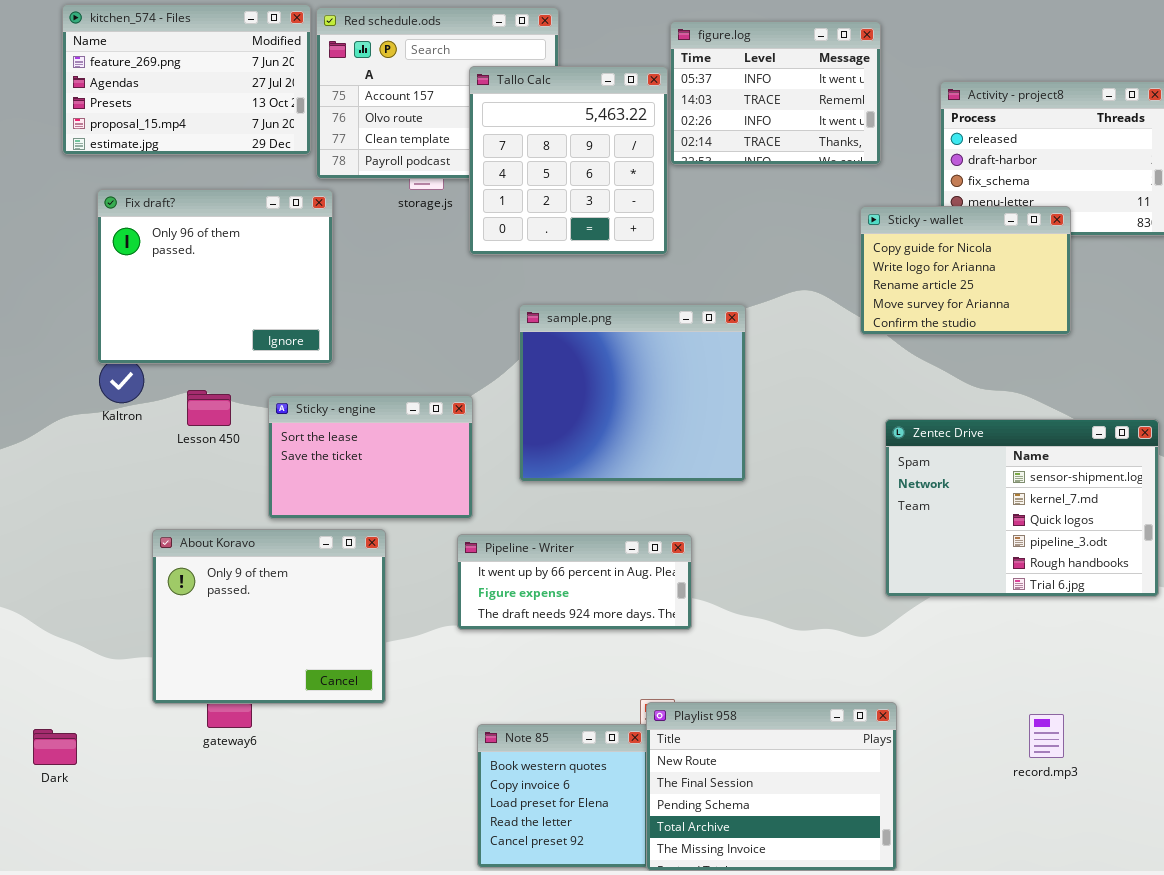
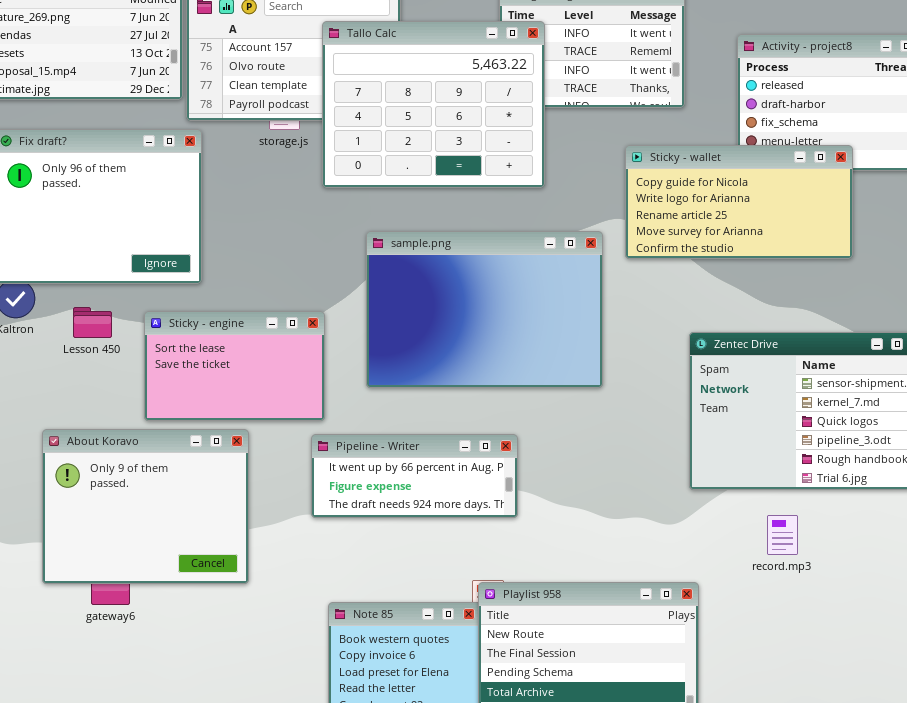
Tallo Calc: [469,66,668,255] -> [322,21,545,188], resized
Sticky - wallet: [860,206,1071,335] -> [625,145,853,259], resized
sample.png: [519,304,746,482] -> [366,231,603,388], resized
record.mp3: [1029,714,1064,758] -> [767,515,798,555], moved

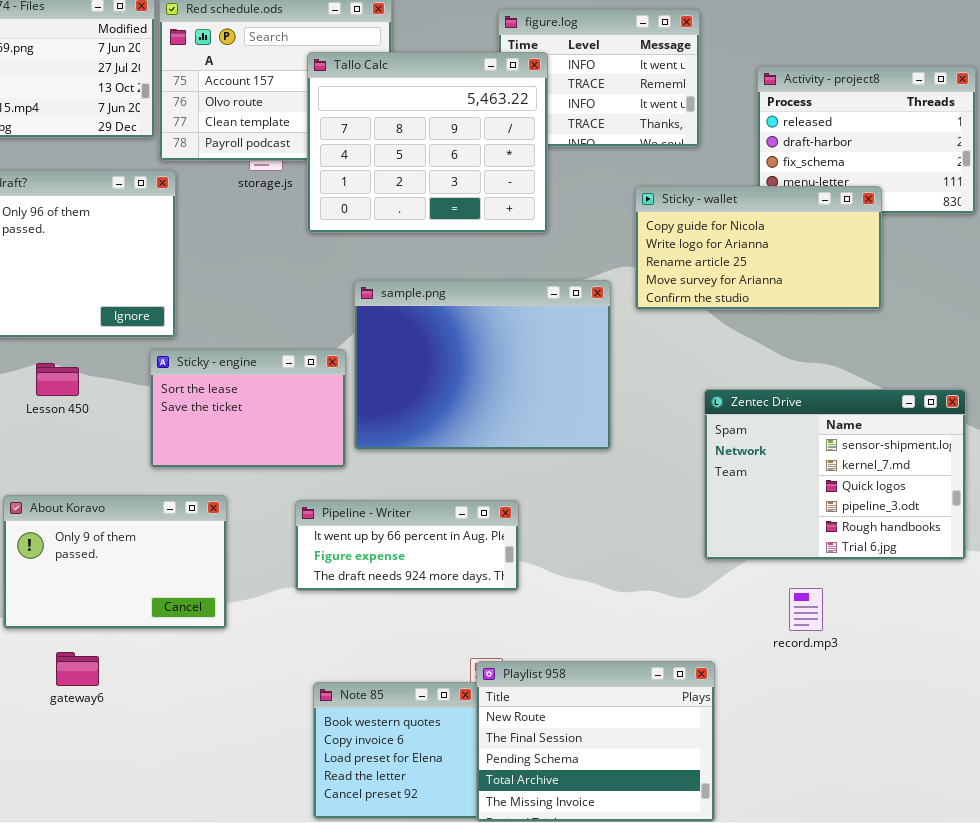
Sticky - engine: [144,311,325,421] -> [150,349,346,468], moved
About Koravo: [42,429,249,584] -> [3,495,227,629], resized

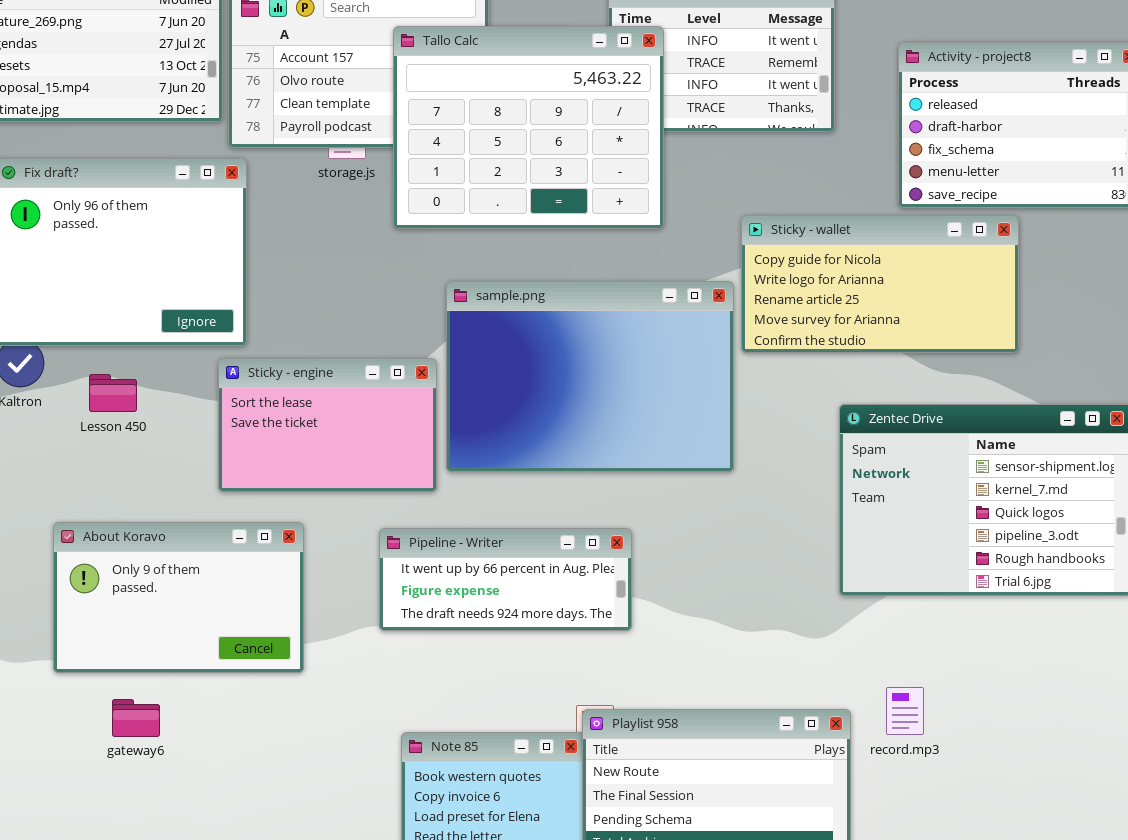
Sticky - wallet: [635,186,882,310] -> [741,215,1019,353], moved
record.mp3: [789,588,823,631] -> [886,687,924,735], moved

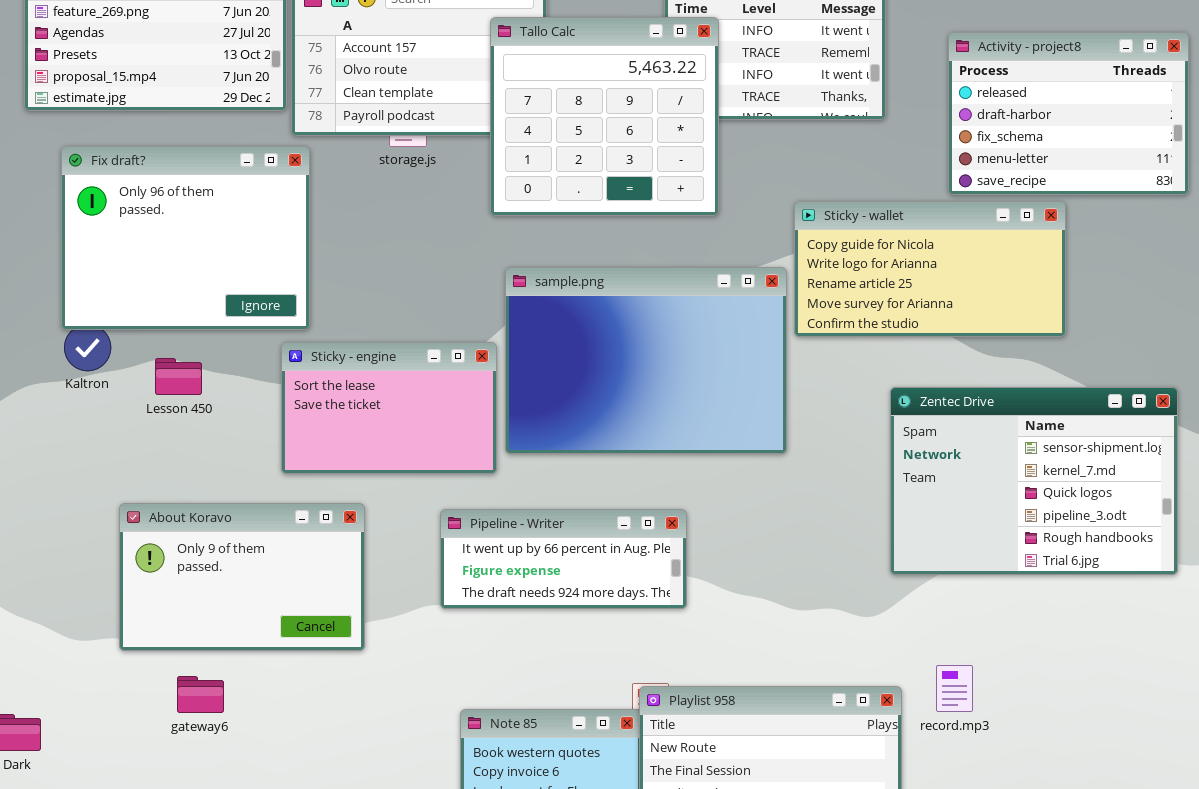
Tallo Calc: [393,26,664,229] -> [490,17,719,216], resized

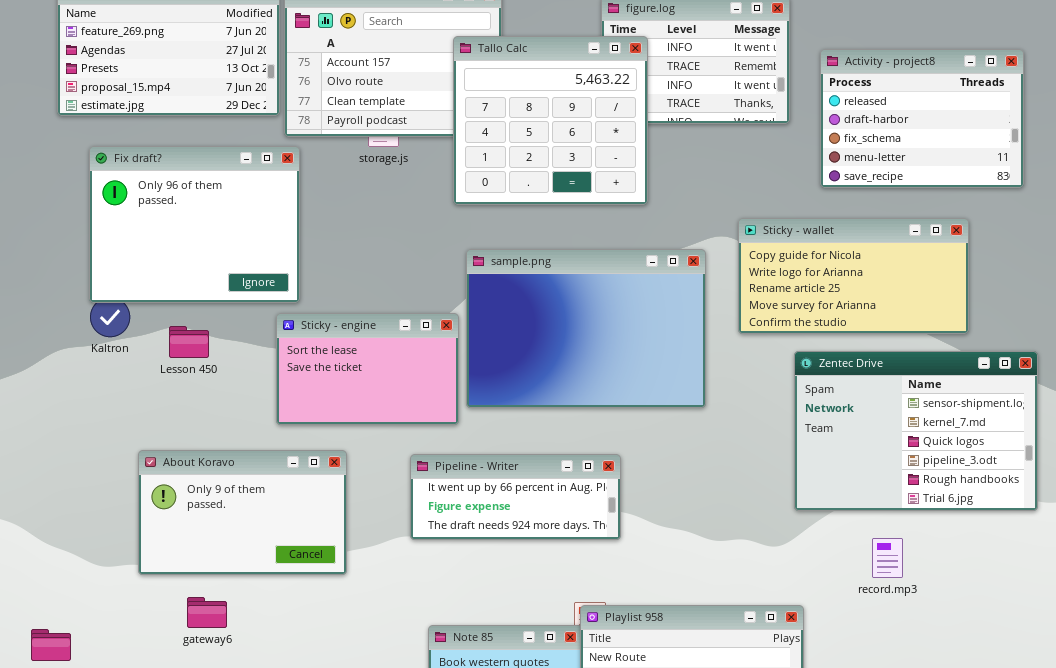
Activity - project8: [948,32,1189,195] -> [820,49,1024,188], moved
Sticky - wallet: [794,201,1066,337] -> [738,218,969,334], moved
record.mp3: [936,665,973,712] -> [872,538,903,578], moved

